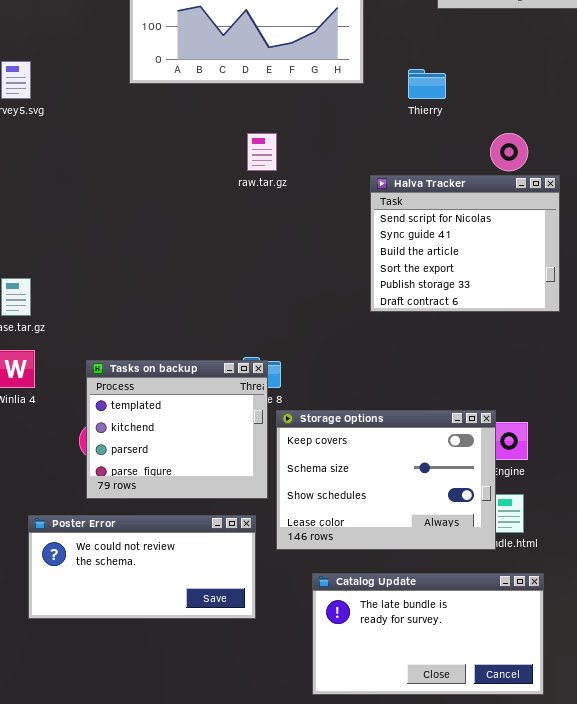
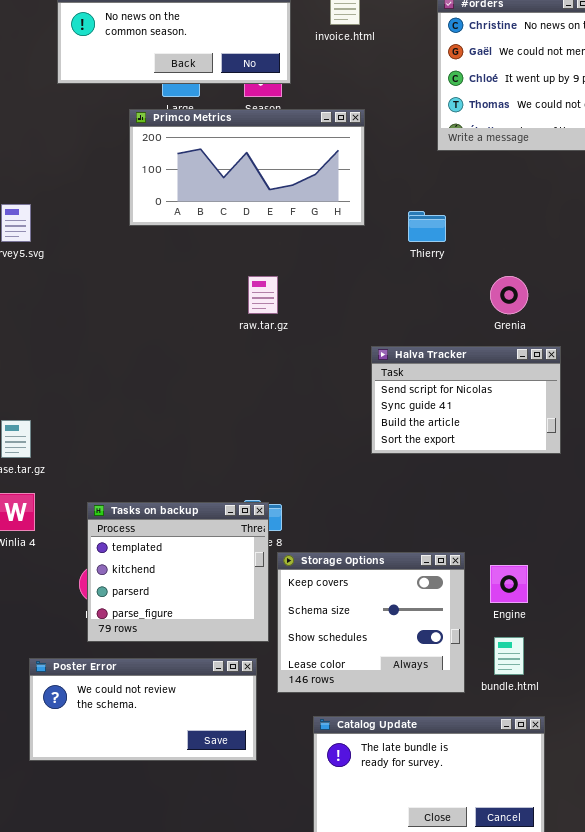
Halva Tracker: [370,175,560,312] -> [371,346,561,454], resized
Storage Options: [276,410,496,550] -> [277,552,465,693], resized

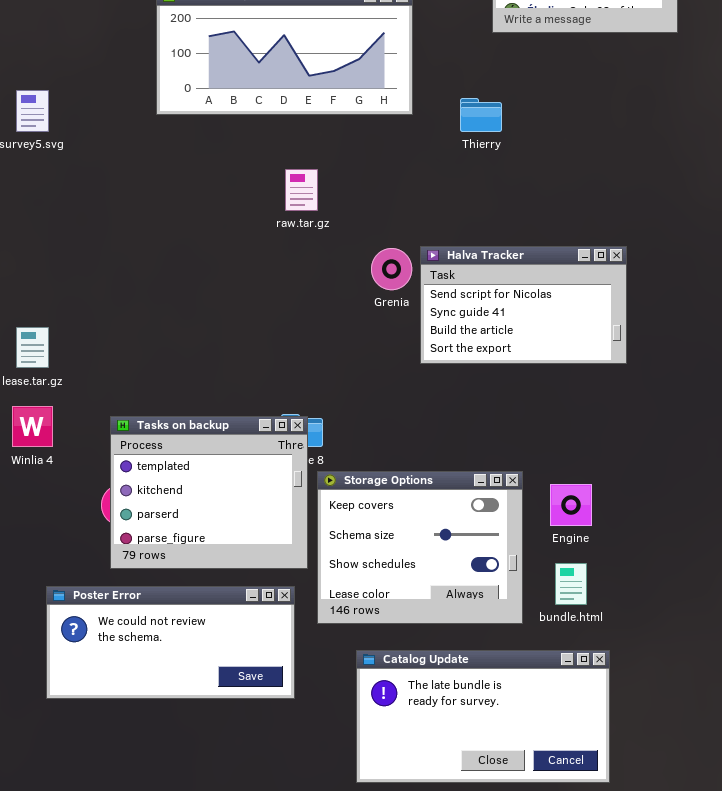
Grenia: [490,276,528,314] -> [371,248,412,290], moved

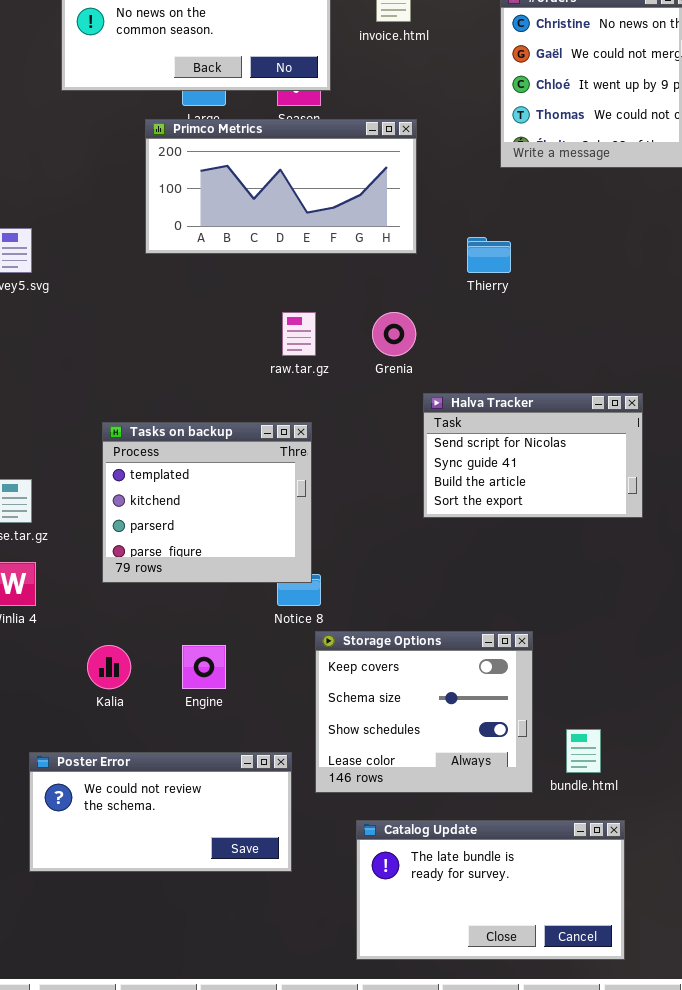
Grenia: [371,248,412,290] -> [372,312,416,356], moved
Tasks on backup: [110,416,308,569] -> [102,422,312,583], moved
Engine: [550,484,592,526] -> [182,645,226,689], moved

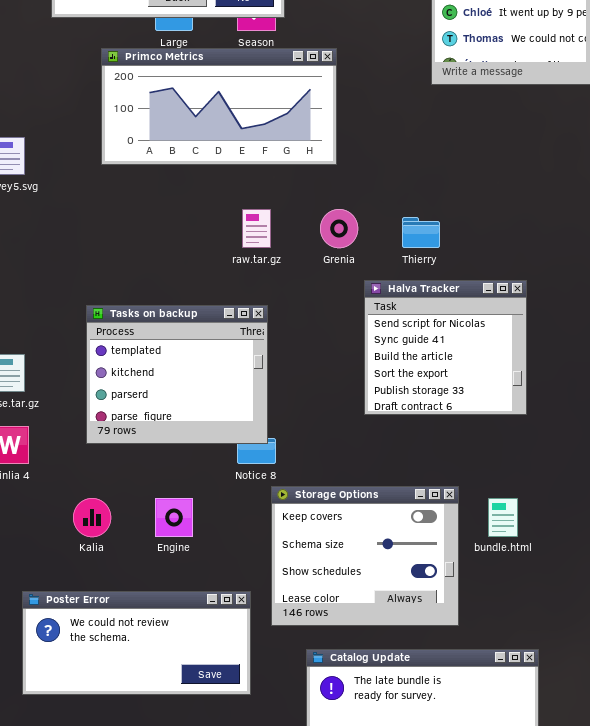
Primco Metrics: [145,119,417,254] -> [101,48,337,165], moved
Thierry: [467,237,511,273] -> [402,217,440,248], moved
Halva Tracker: [423,393,643,518] -> [364,280,527,415], resized
bundle.html: [566,729,601,773] -> [488,498,518,537], moved

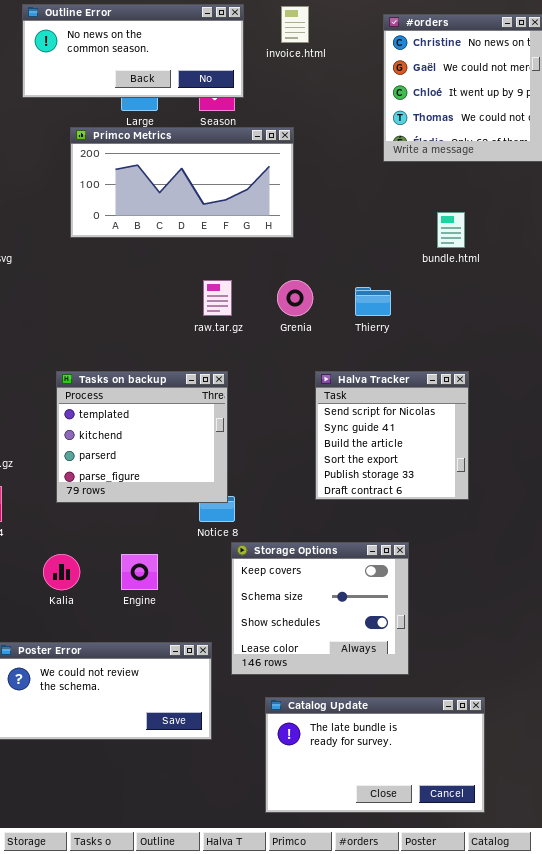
Halva Tracker: [364,280,527,415] -> [315,371,469,500], moved
bundle.html: [488,498,518,537] -> [437,212,465,248], moved

